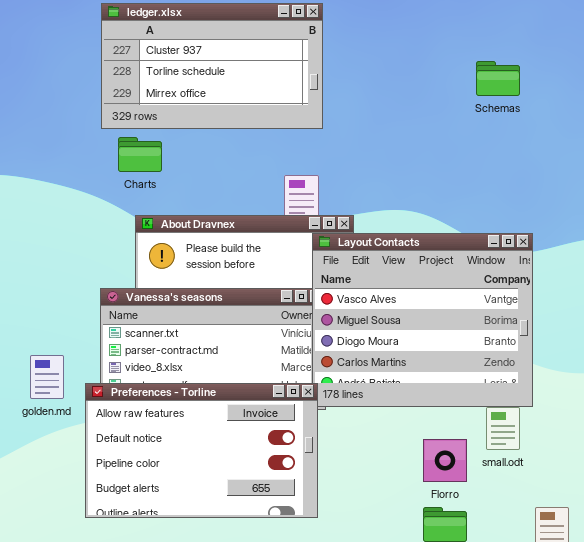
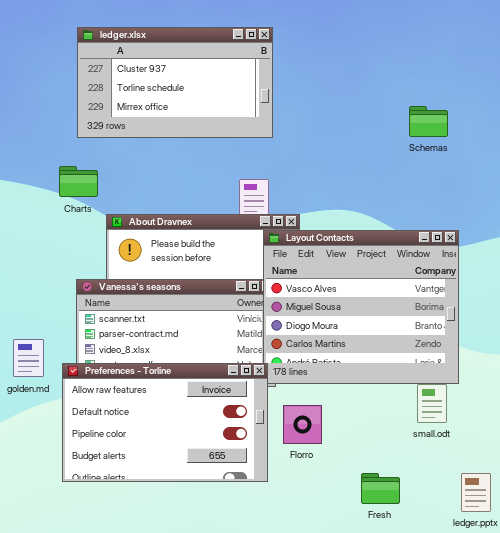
Schemas: [476,61,520,96] -> [409,106,448,137], moved
Charts: [118,137,162,172] -> [59,166,98,197], moved
Florro: [423,439,467,482] -> [283,405,322,444], moved

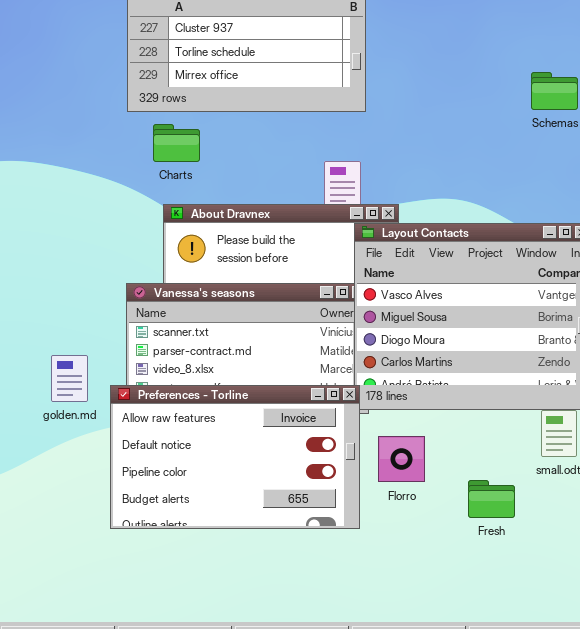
Charts: [59,166,98,197] -> [153,124,200,162], moved
Fresh: [361,473,400,504] -> [468,480,515,518], moved

